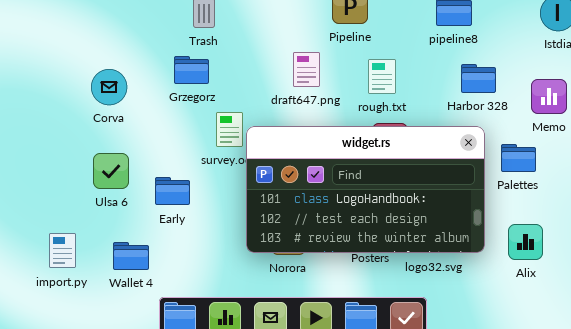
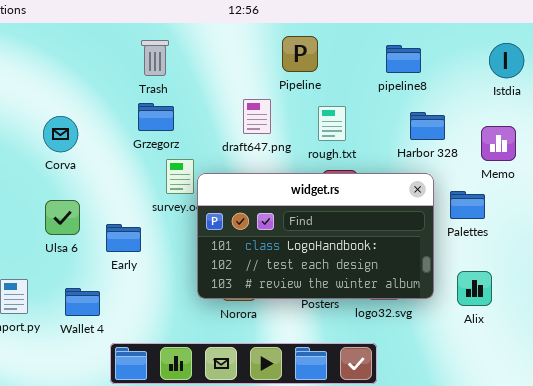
Grzegorz: [174,56,209,84] -> [138,103,174,131], moved

